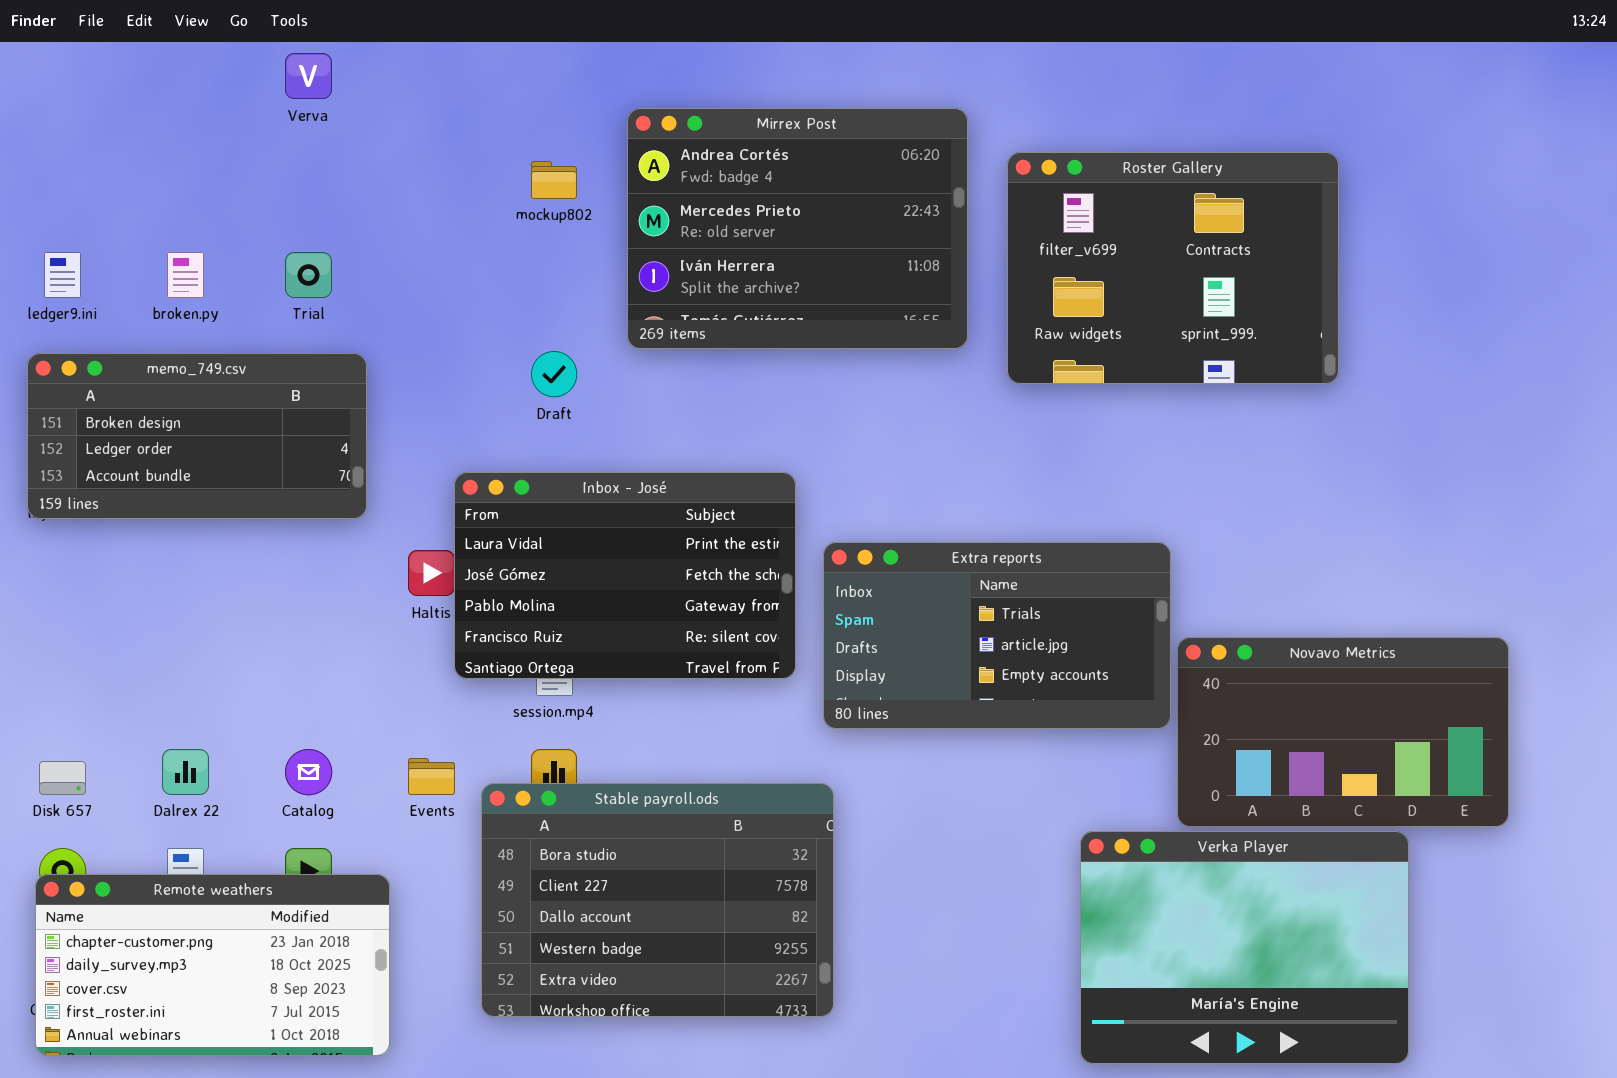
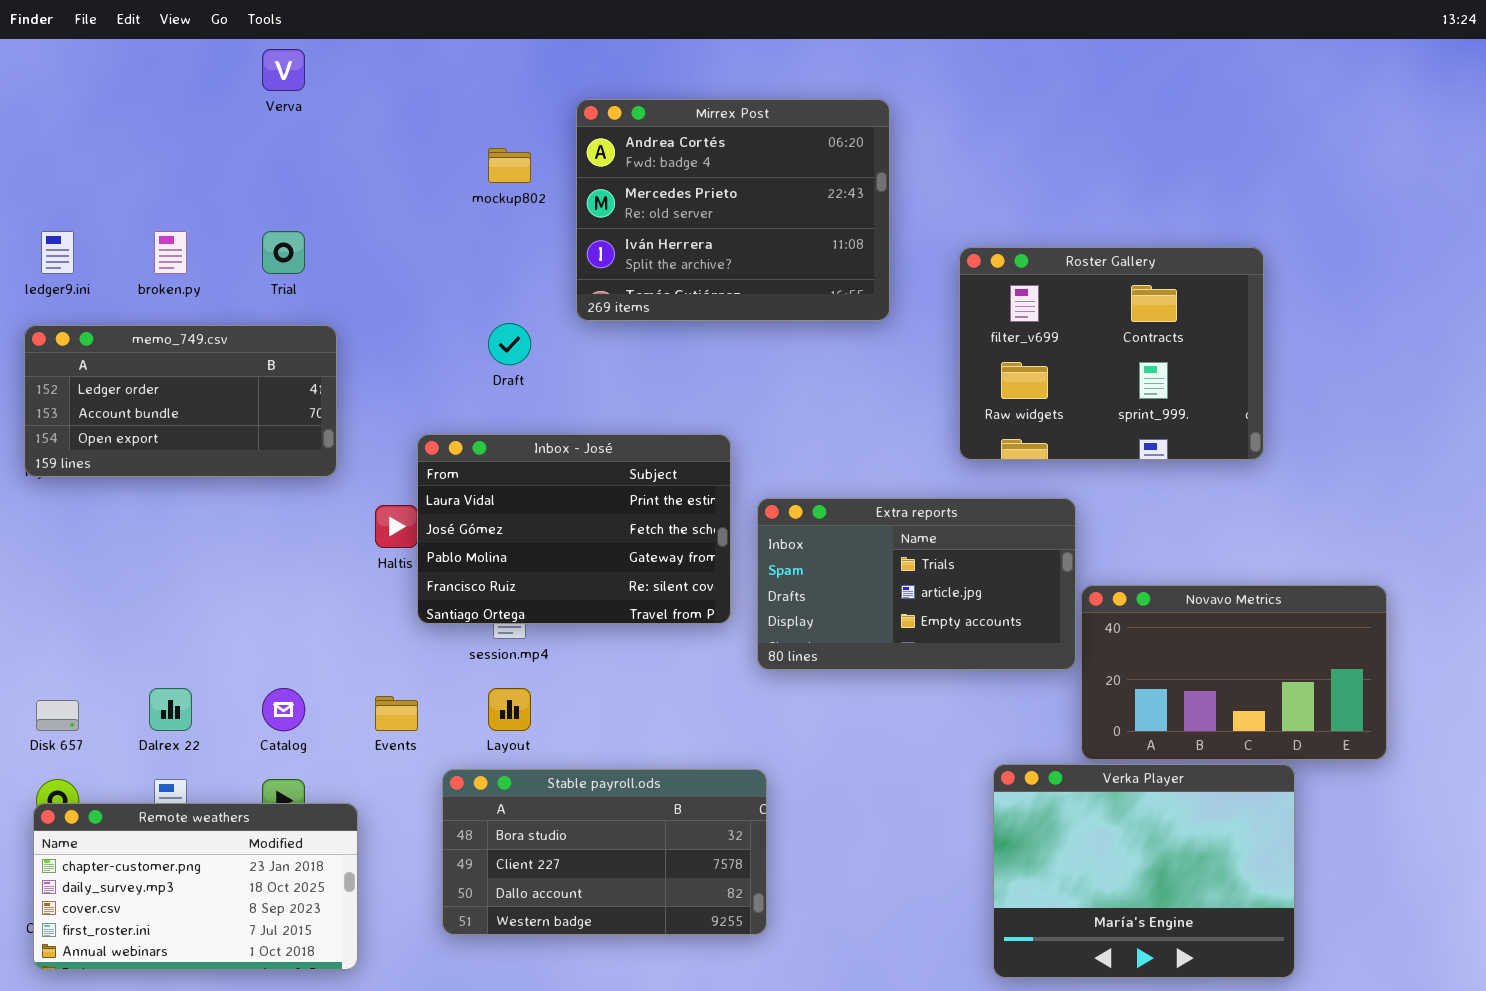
Roster Gallery: [1007,152,1339,384] -> [959,247,1264,460], moved
memo_749.csv: [27,353,367,519] -> [24,325,337,477], scrolled down 1 row
Stable payroll.ods: [481,783,834,1017] -> [442,769,767,935], resized

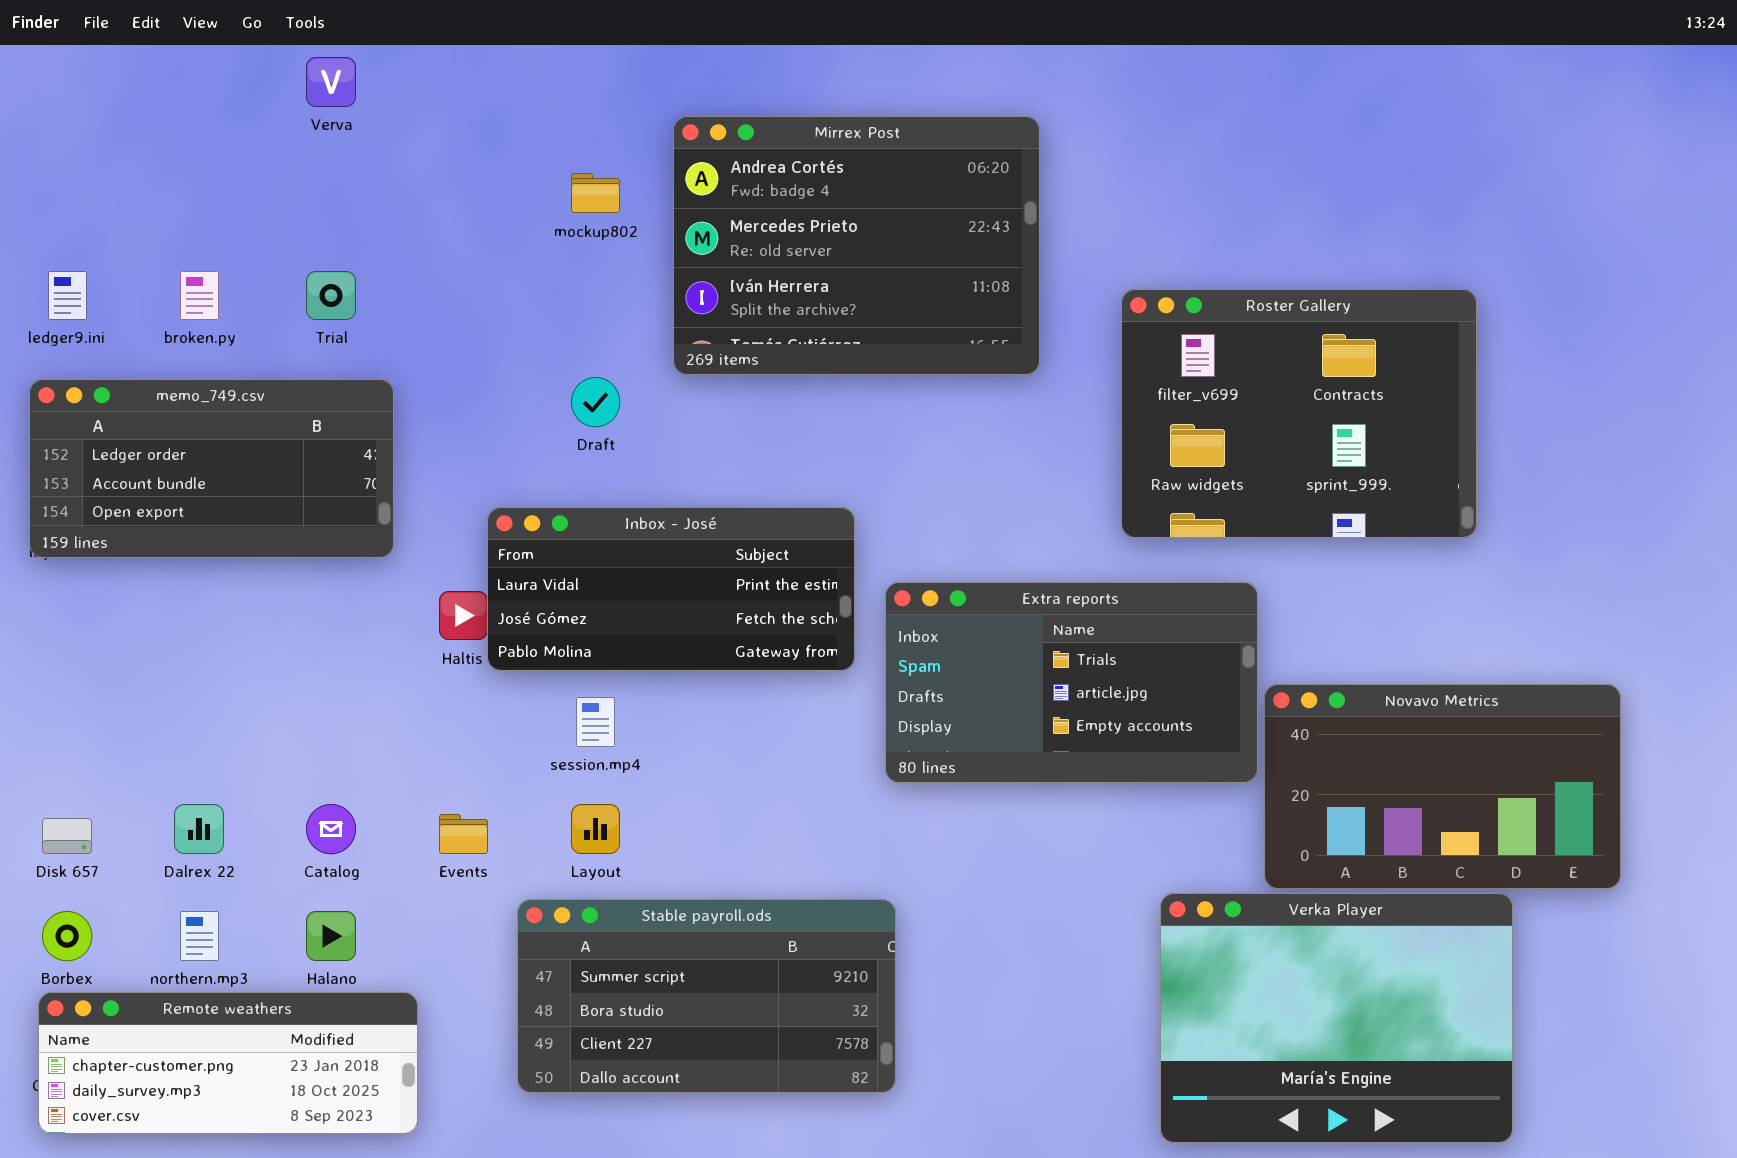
Inbox - José: [417,434,731,624] -> [487,507,855,671], resized
Stable payroll.ods: [442,769,767,935] -> [517,899,896,1093], scrolled up 1 row
Remote weathers: [33,803,358,970] -> [38,992,418,1134], resized

